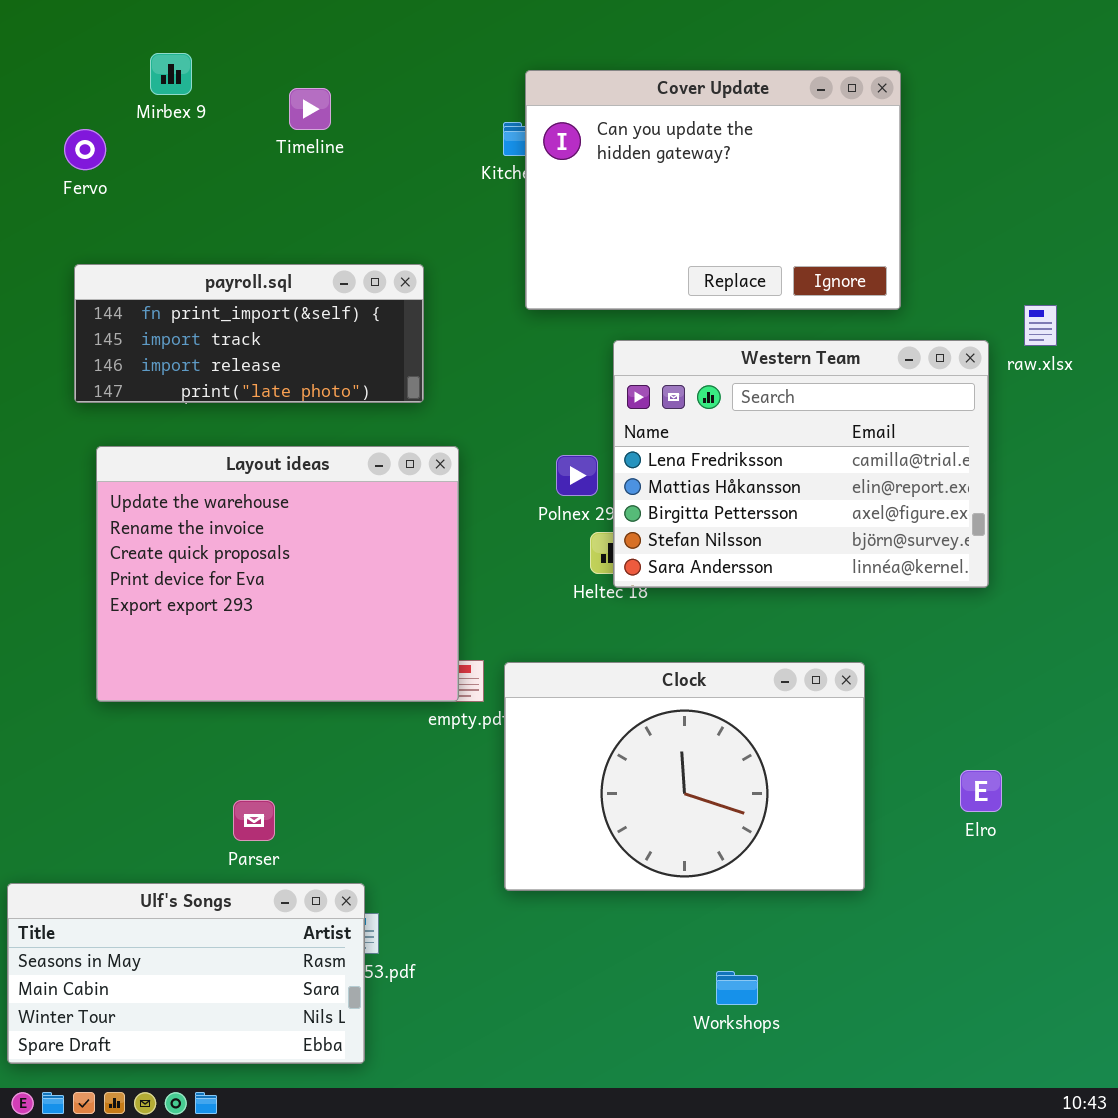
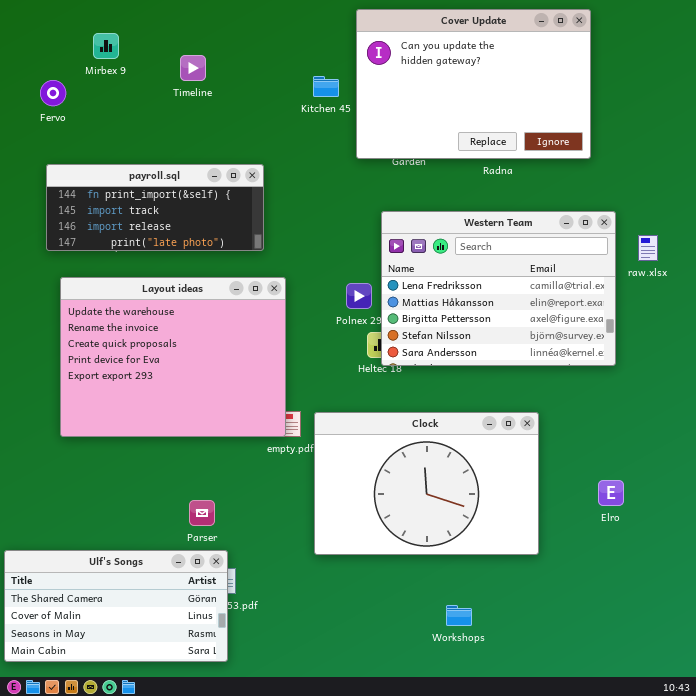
Cover Update: [525,70,901,310] -> [356,9,591,159], moved
raw.xlsx: [1024,305,1057,346] -> [638,235,658,261], moved
Parser: [233,800,275,841] -> [189,500,215,526], moved
Ulf's Songs: [7,883,365,1064] -> [4,550,228,662], scrolled up 2 rows

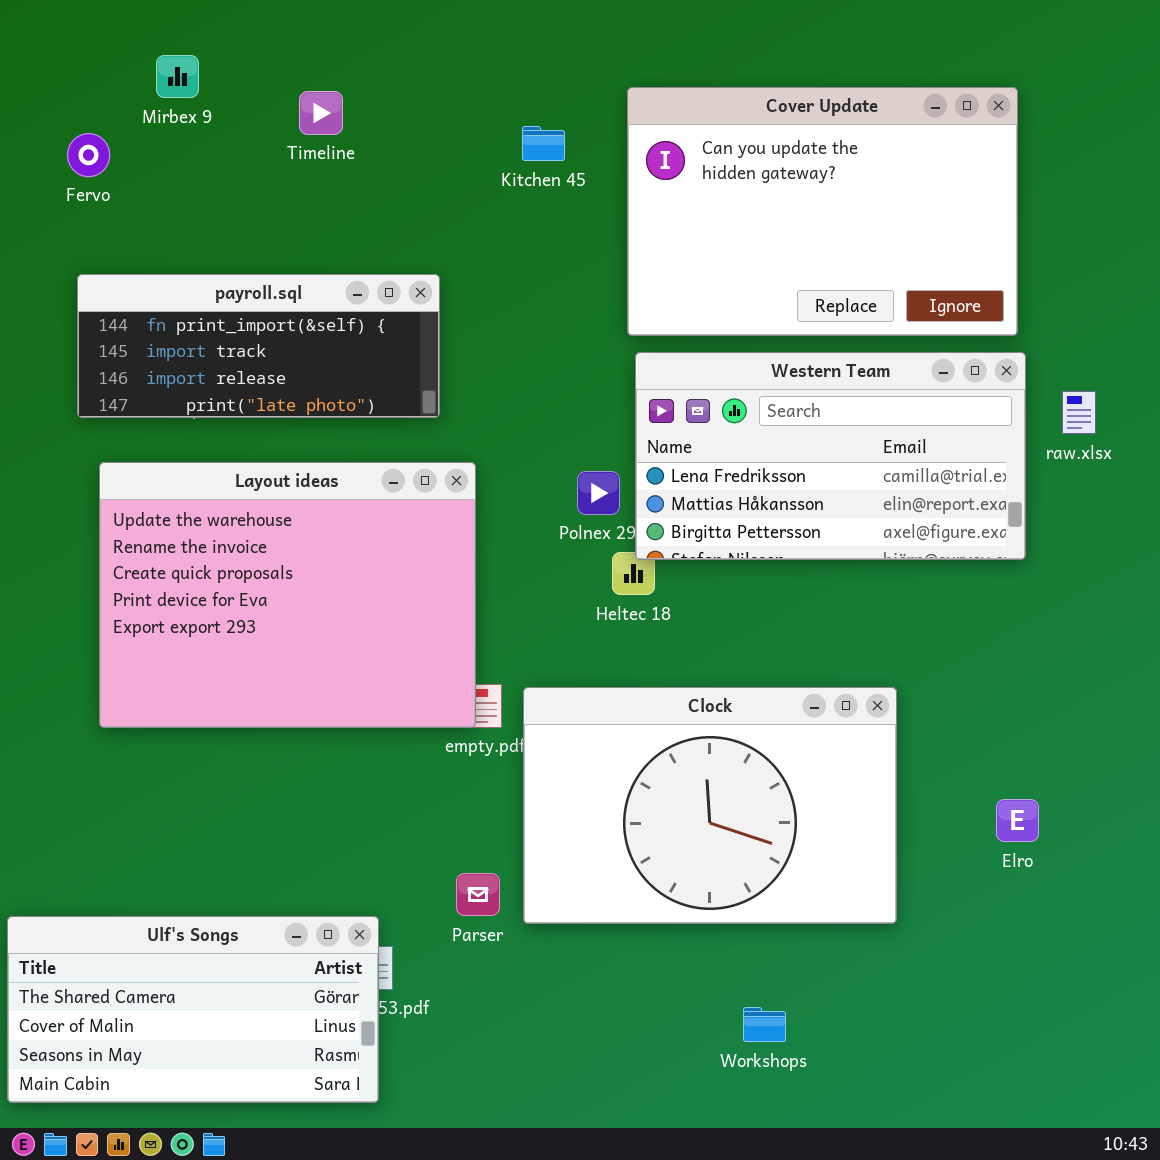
Cover Update: [356,9,591,159] -> [627,87,1018,336], moved
Western Team: [381,211,616,366] -> [635,352,1026,560], resized
Parser: [189,500,215,526] -> [456,873,500,916], moved

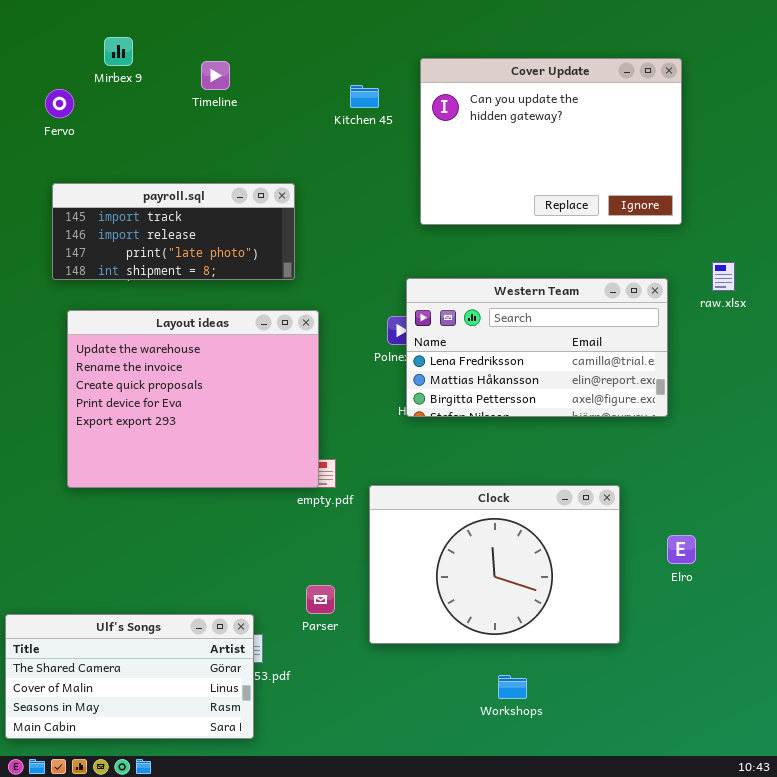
payroll.sql: [77,274,440,418] -> [52,183,295,280], scrolled down 1 row
Western Team: [635,352,1026,560] -> [406,278,668,417], moved
Clock: [523,687,897,924] -> [369,485,620,644], moved

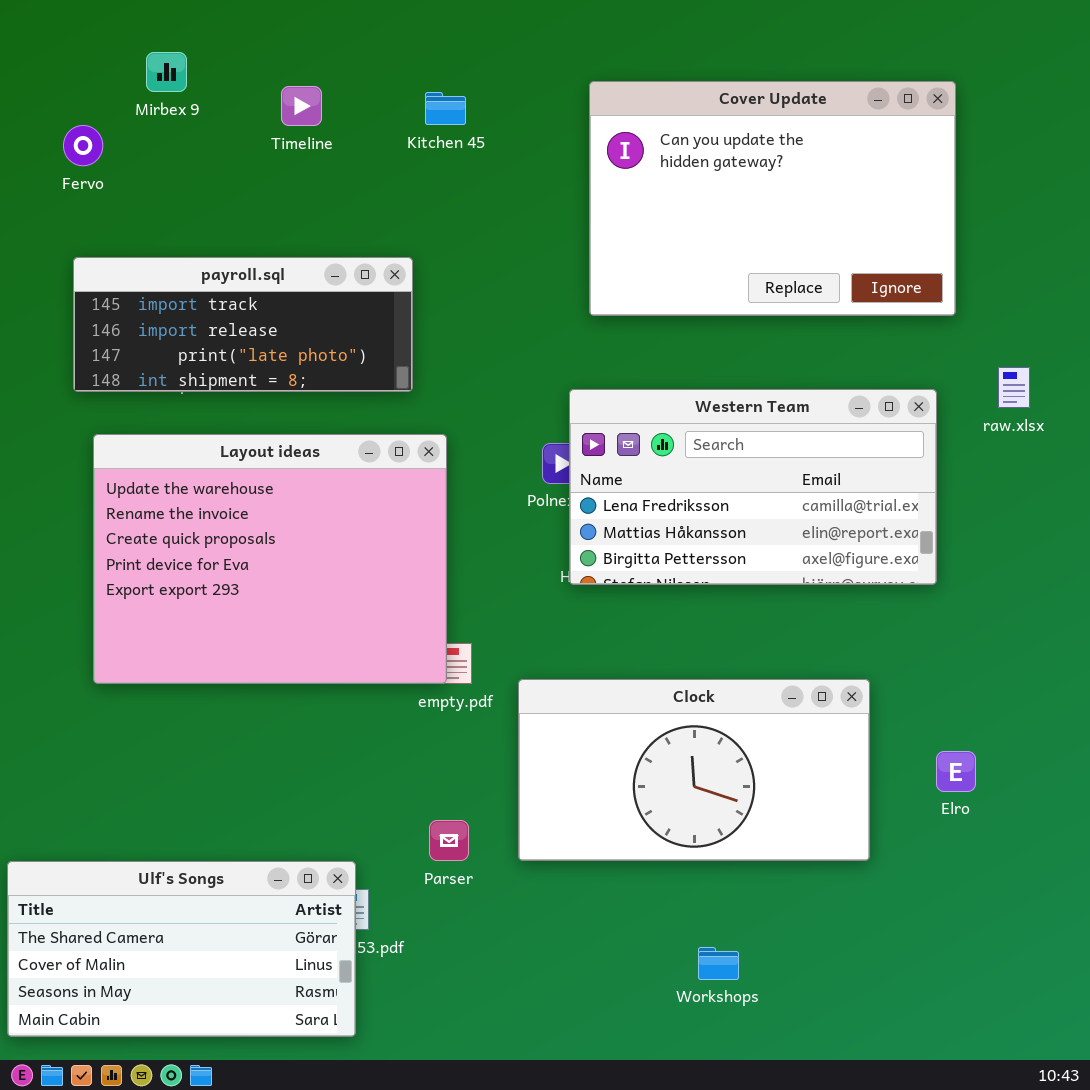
Kitchen 45: [350,85,379,108] -> [425,92,466,125], moved
Clock: [369,485,620,644] -> [518,679,870,861], resized

